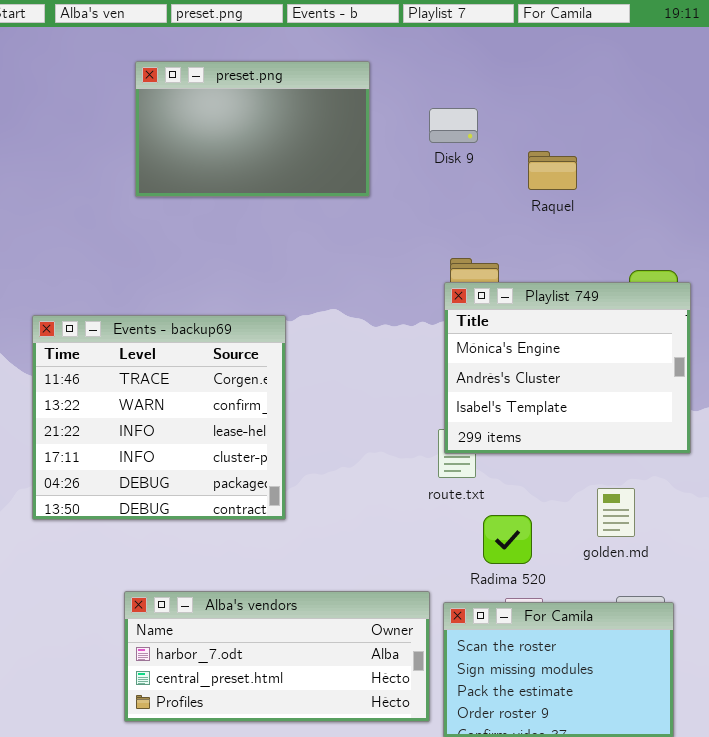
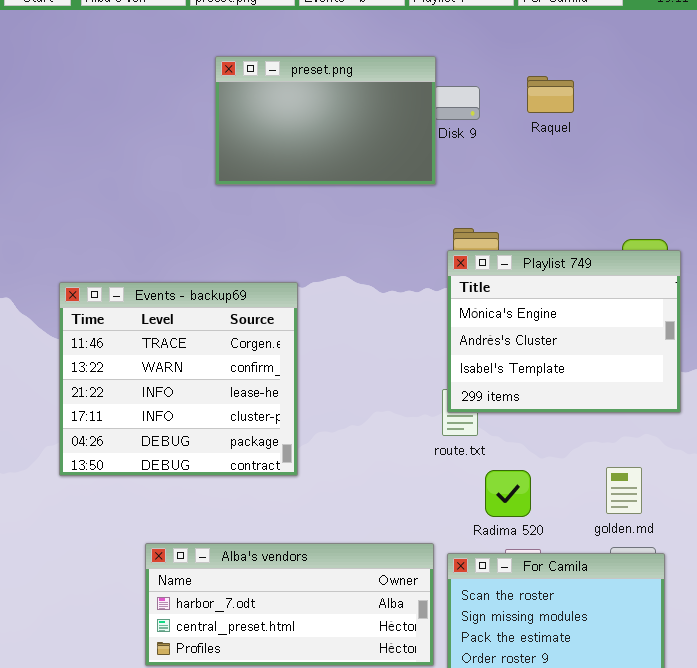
preset.png: [135,61,370,197] -> [215,56,436,185], moved
Raquel: [528,151,577,190] -> [527,76,574,113], moved
golden.md: [597,488,635,537] -> [606,467,642,514], moved

